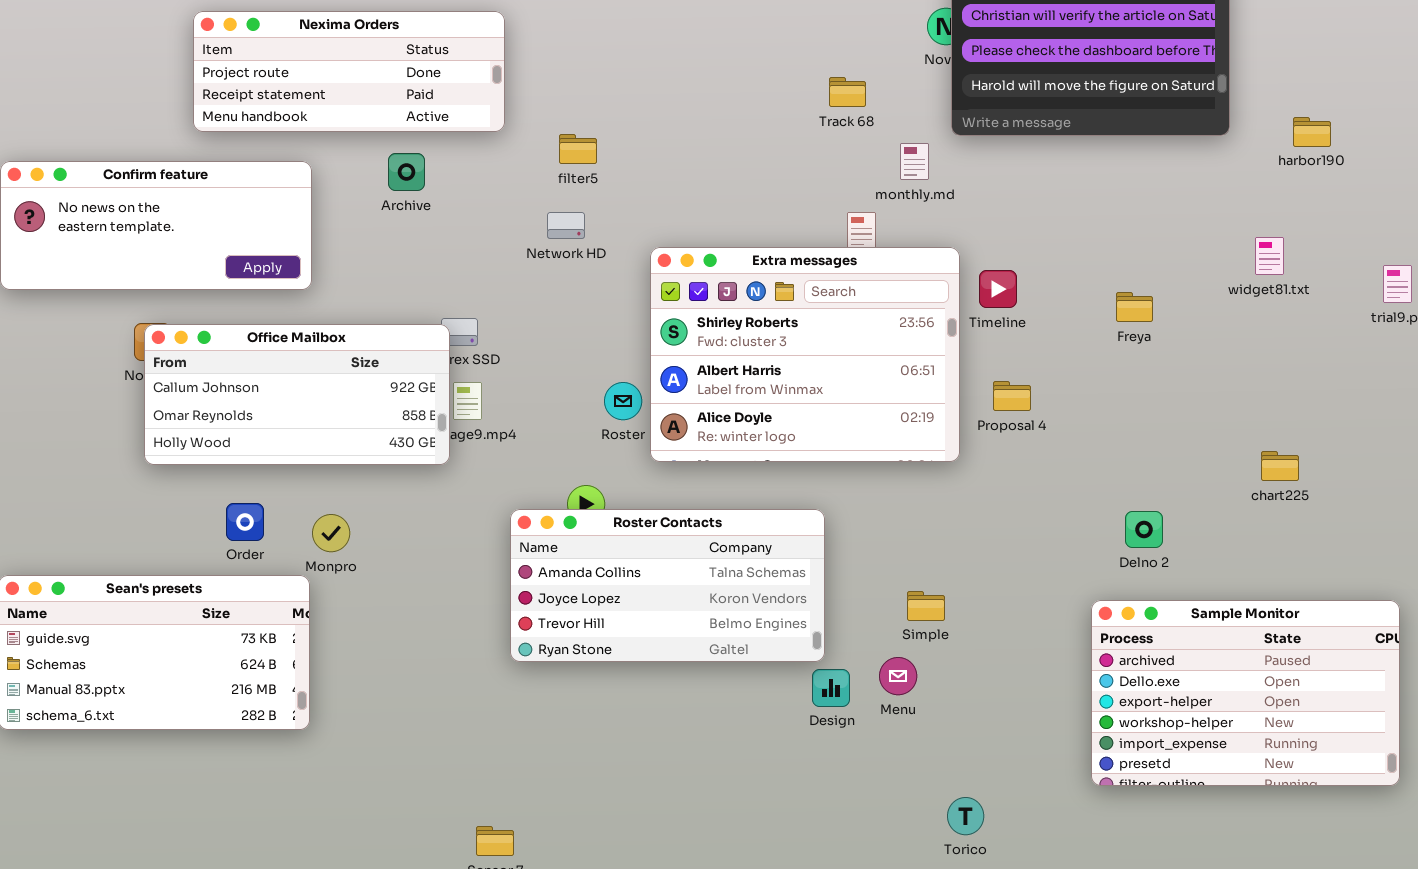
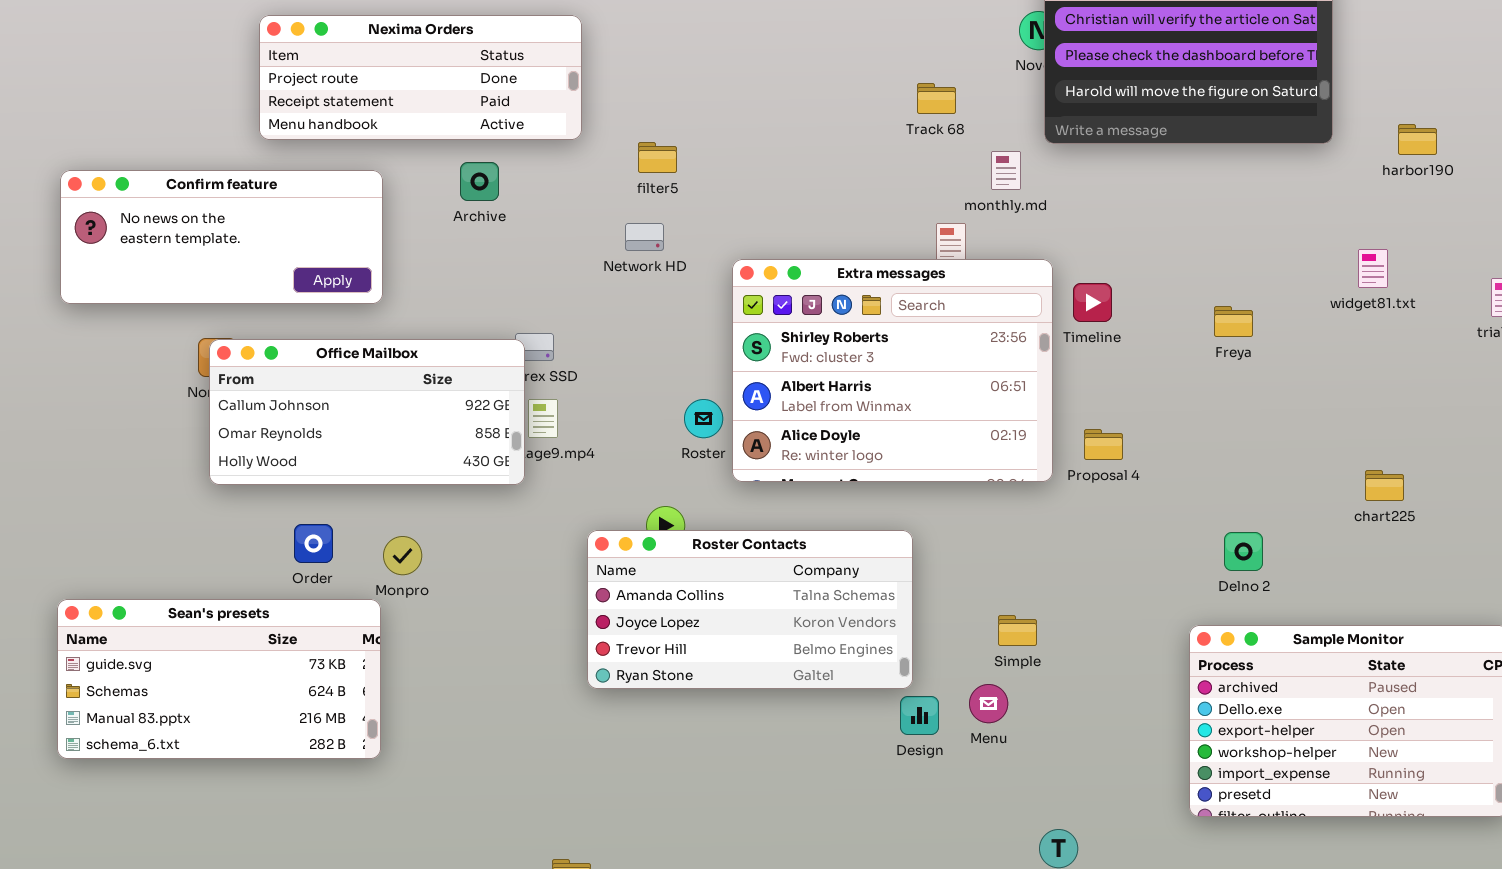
Proposal 4: [993,381,1031,411] -> [1084,429,1123,460], moved

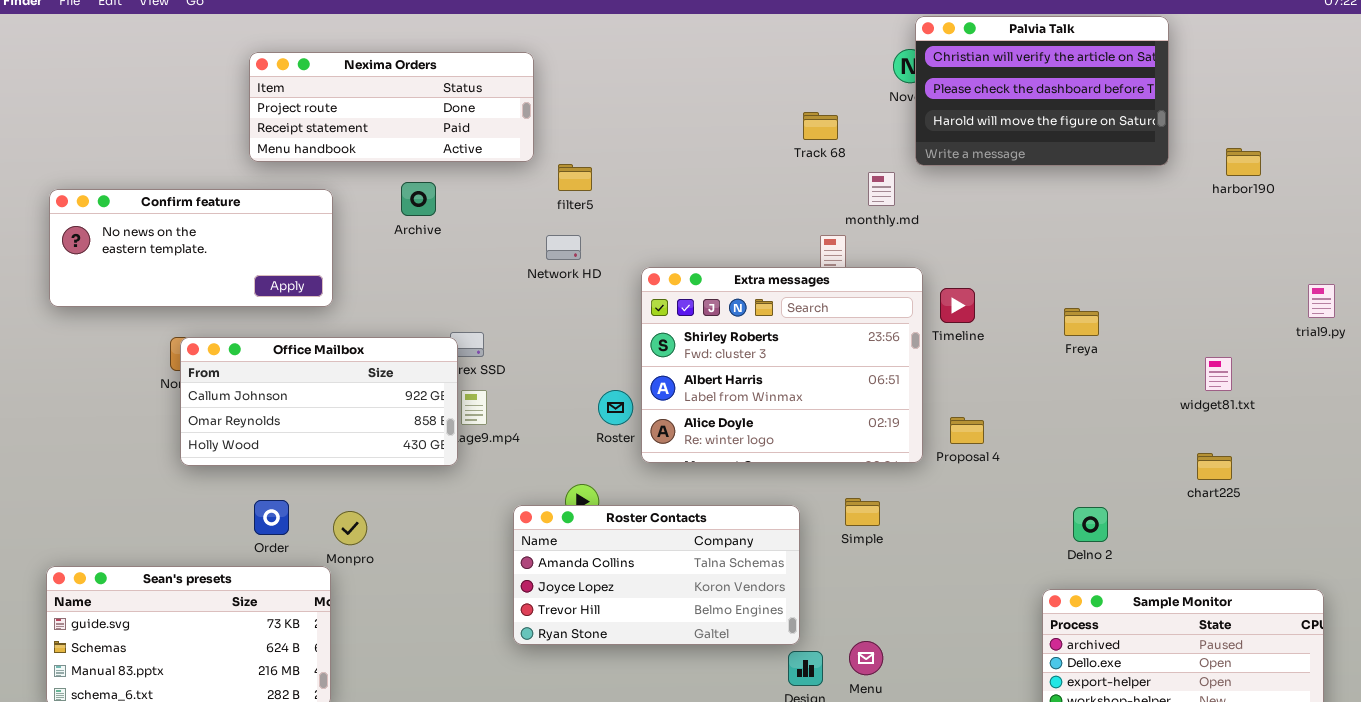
Nexima Orders: [259,15,582,140] -> [249,52,534,162], moved
widget81.txt: [1358,249,1388,288] -> [1205,357,1232,391], moved
Simple: [998,615,1037,646] -> [845,498,880,526], moved

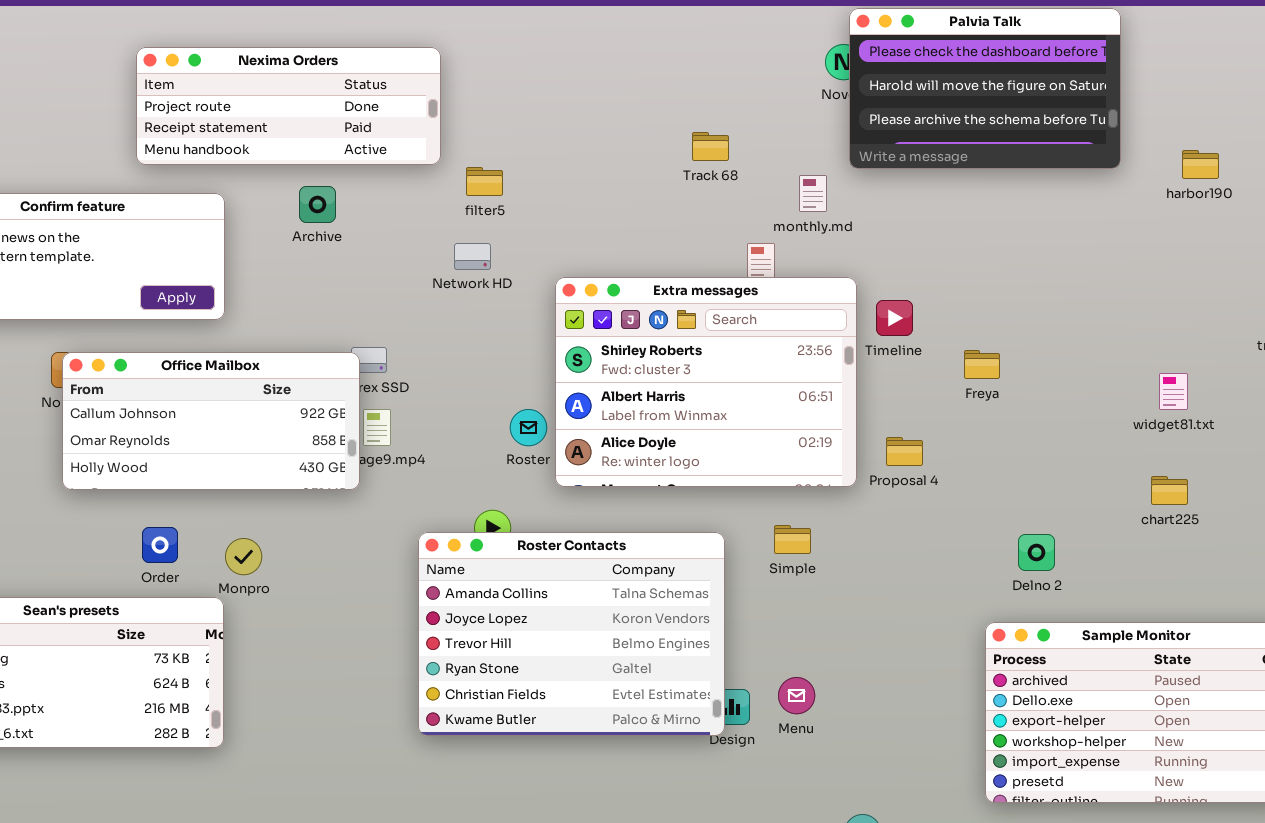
Palvia Talk: [915,16,1169,166] -> [849,8,1121,169], scrolled down 1 row
Track 68: [803,112,838,140] -> [692,132,729,161], moved
Freya: [1064,308,1099,336] -> [964,350,1000,379], moved
Roster Contacts: [513,505,800,645] -> [418,532,725,736], resized

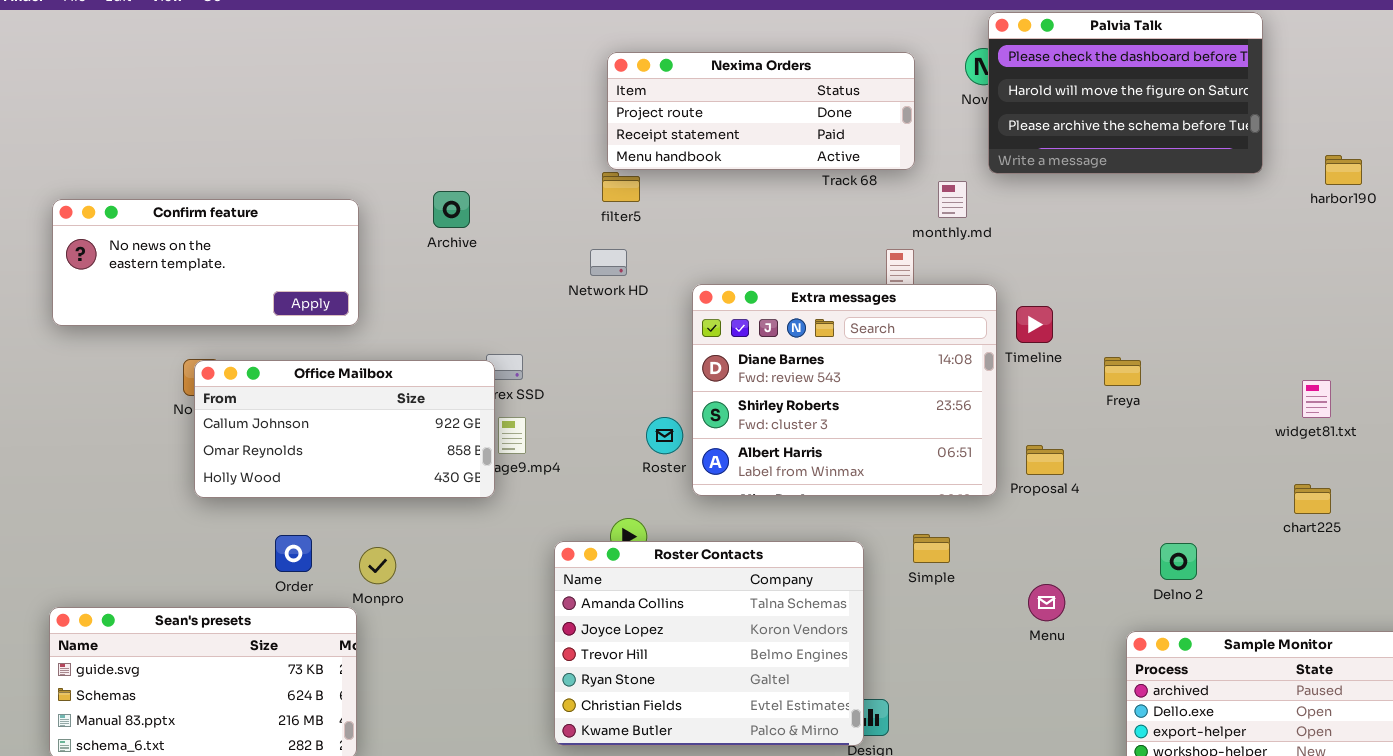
Nexima Orders: [136,47,441,165] -> [607,52,915,170], moved
Extra messages: [555,277,857,487] -> [692,284,997,496], scrolled up 1 row
Menu: [778,677,815,714] -> [1028,584,1065,621], moved

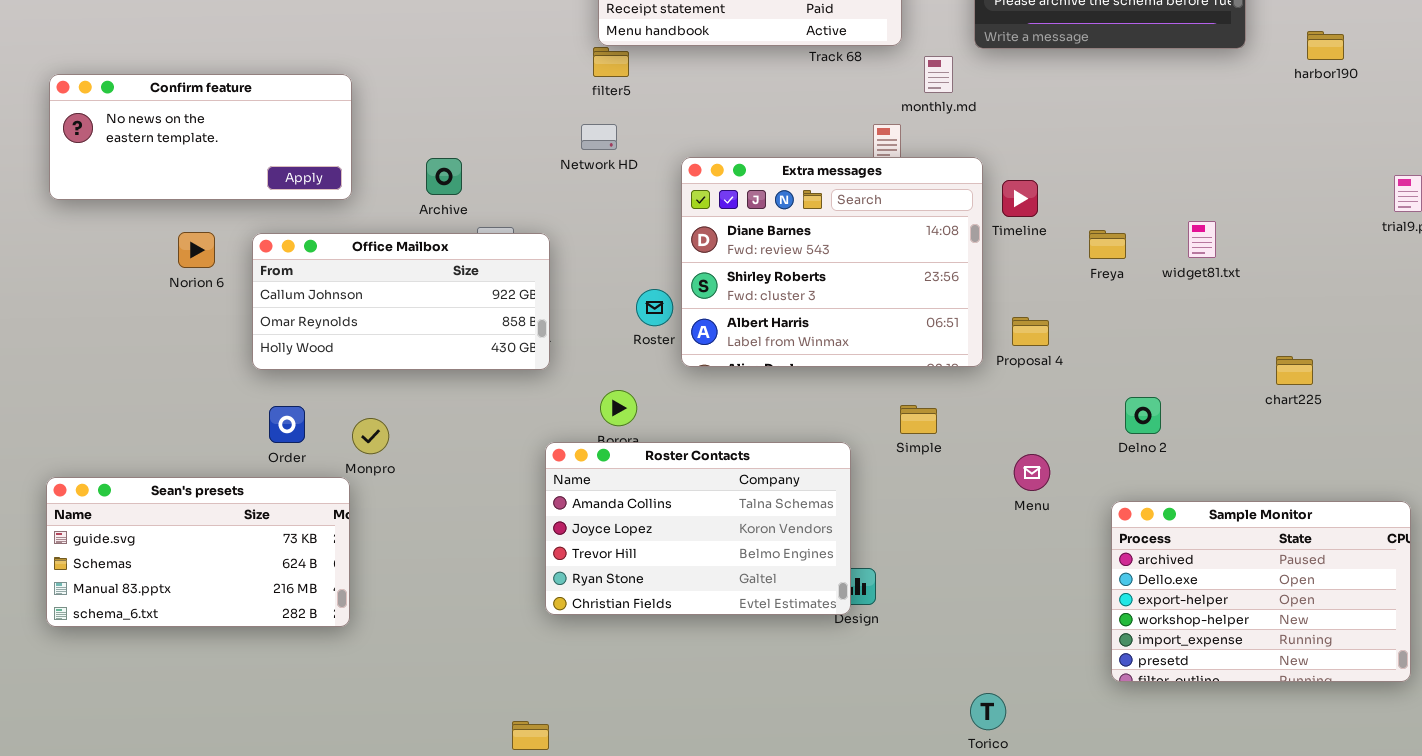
Archive: [433,191,470,228] -> [426,158,462,195], moved
Office Mailbox: [194,360,495,498] -> [252,233,550,370], moved
widget81.txt: [1302,380,1331,418] -> [1188,221,1216,258], moved
Roster Contacts: [554,541,864,746] -> [545,442,851,615], resized
Delno 2: [1160,543,1197,580] -> [1125,397,1161,434], moved

